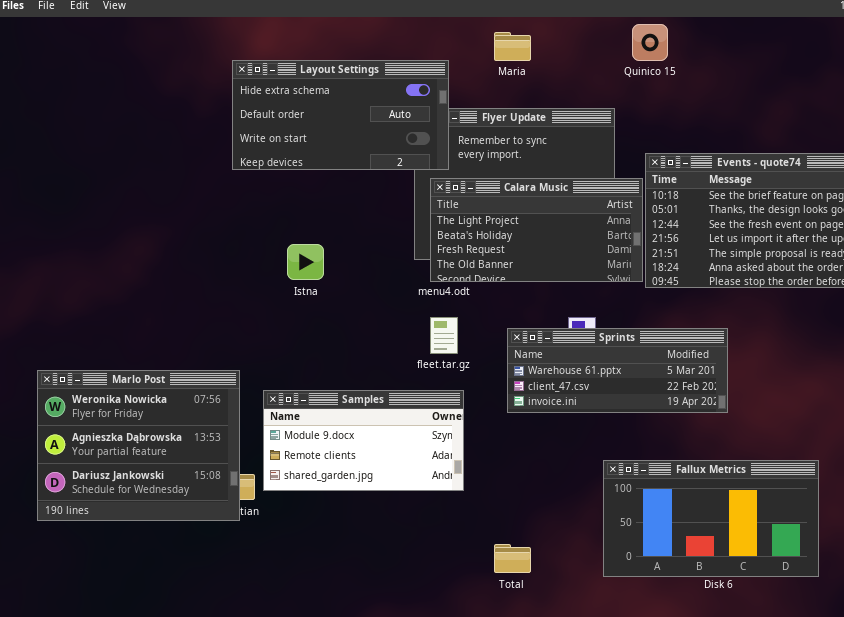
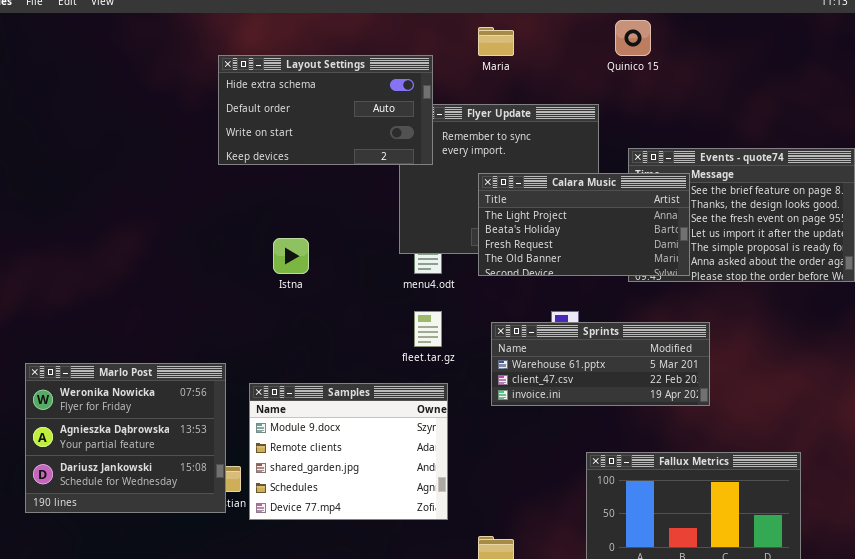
Calara Music: [430,178,643,282] -> [478,173,690,276], moved
Samples: [263,390,464,491] -> [249,383,448,520], resized

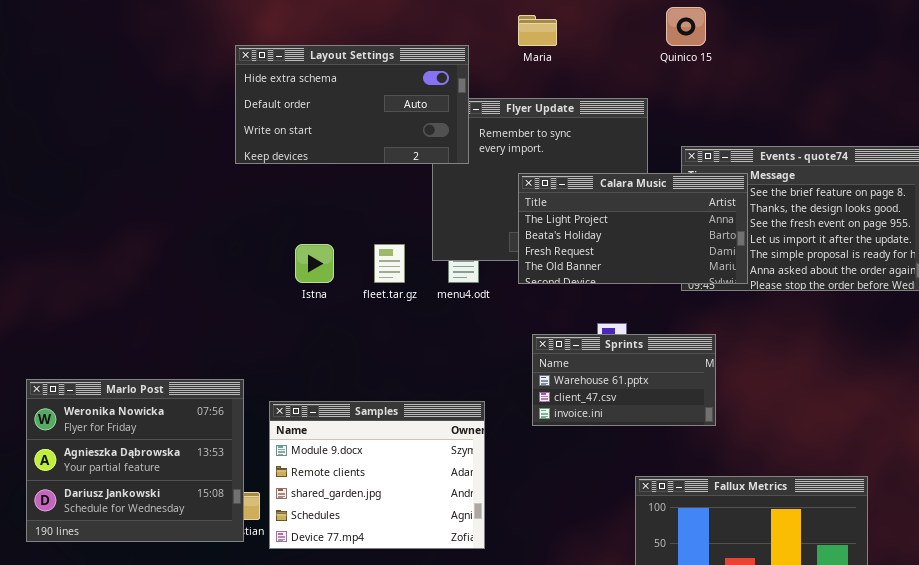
fleet.tar.gz: [414,311,442,347] -> [374,244,405,283], moved
Sprints: [491,322,710,406] -> [532,334,716,426], resized

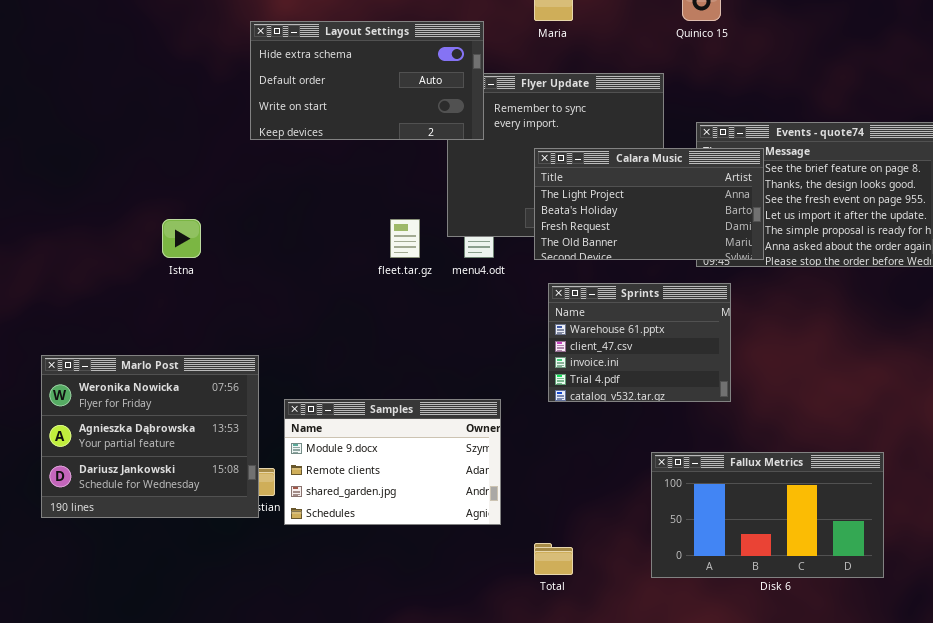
Istna: [295,244,334,283] -> [162,219,201,258], moved
Sprints: [532,334,716,426] -> [548,283,731,402], resized
Samples: [269,401,485,549] -> [284,399,501,525], resized

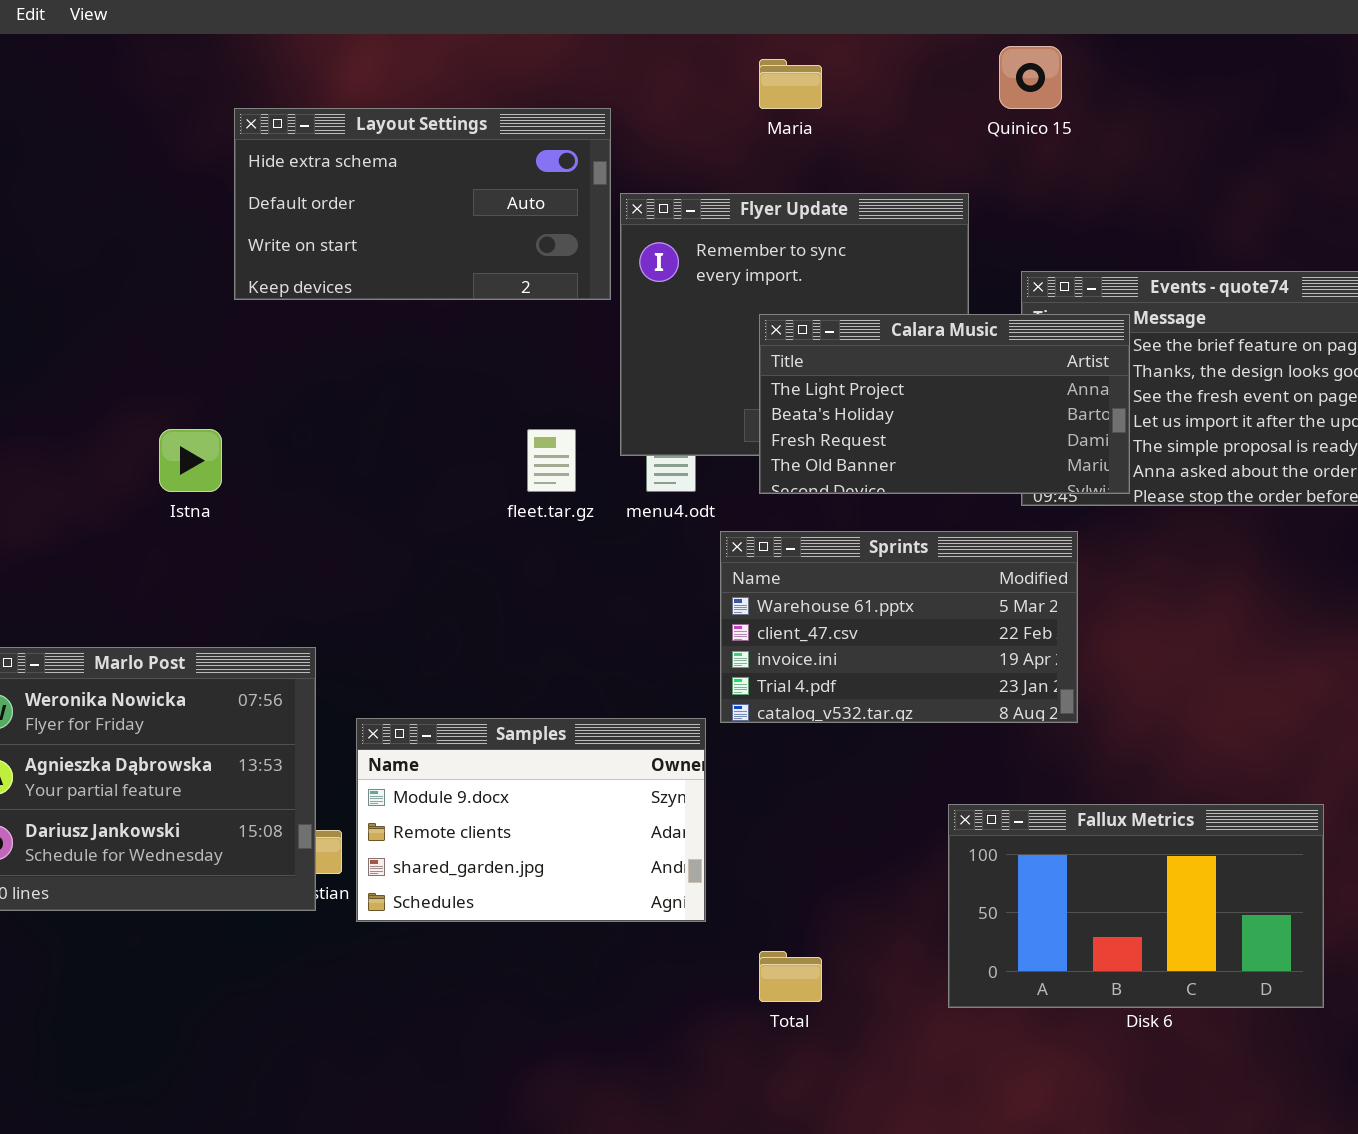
Layout Settings: [250,21,484,140] -> [234,108,611,300], moved
Sprints: [548,283,731,402] -> [720,531,1078,723], resized

